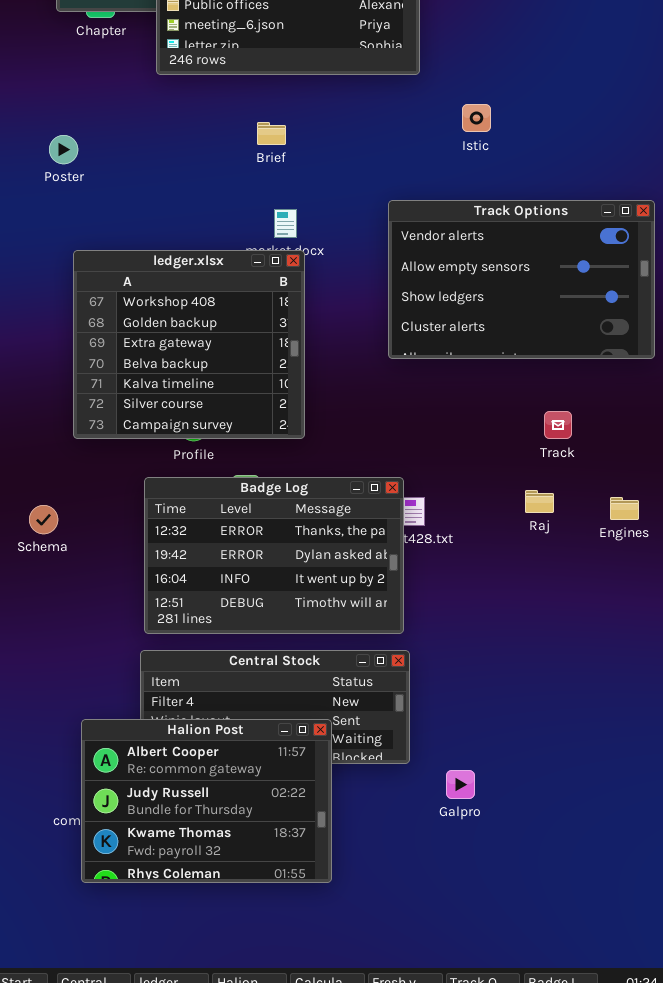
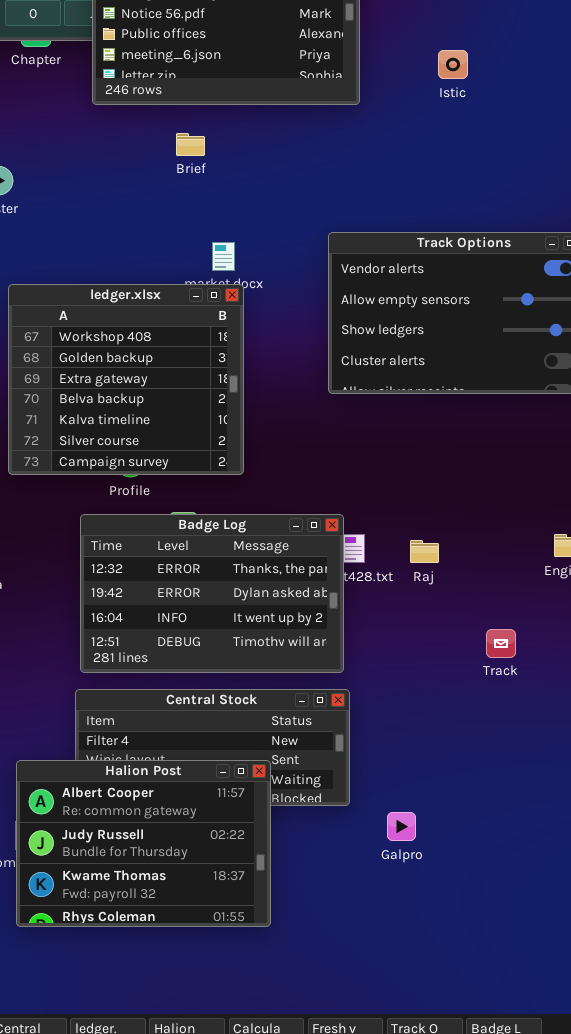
Istic: [462,104,491,132] -> [438,50,468,79], moved
Brief: [257,122,286,145] -> [176,133,205,156], moved
Track: [544,411,572,439] -> [486,629,516,658], moved
Raj: [525,490,554,513] -> [410,540,439,563], moved

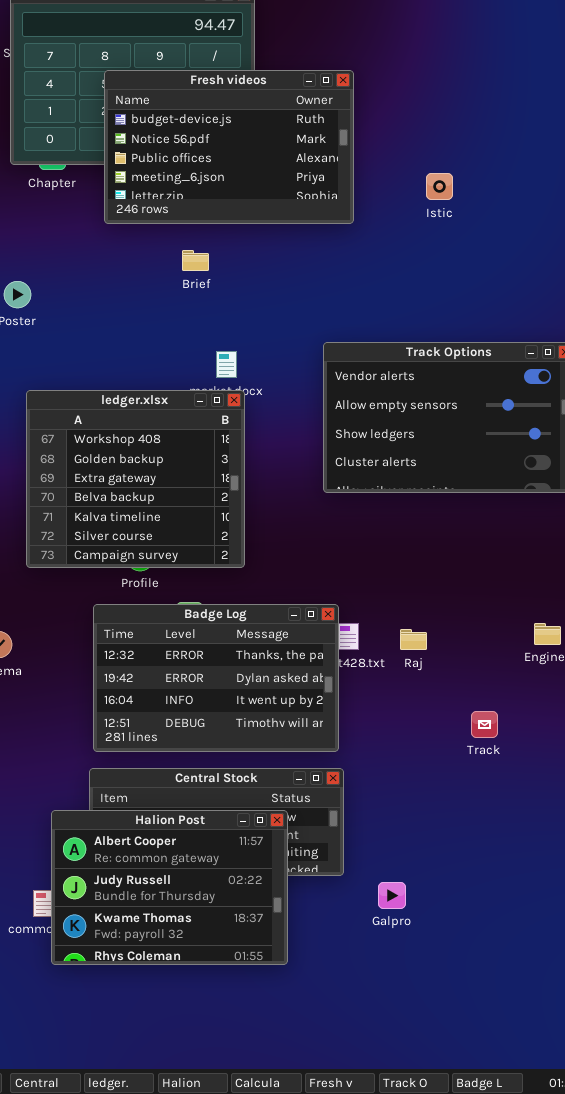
Halion Post: [16,760,271,927] -> [51,810,288,965], moved

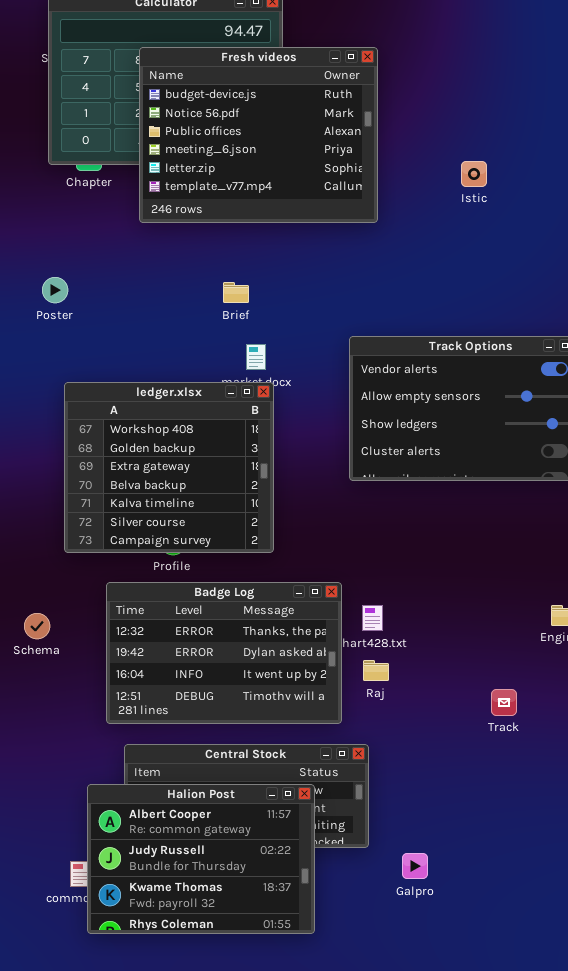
Fresh videos: [104,70,354,224] -> [139,47,378,223], resized
Istic: [426,173,453,200] -> [461,161,487,187], moved
Brief: [182,250,209,271] -> [223,282,249,303], moved
Badge Log: [93,604,339,752] -> [106,582,342,724], moved
Raj: [400,629,427,650] -> [363,660,389,681], moved

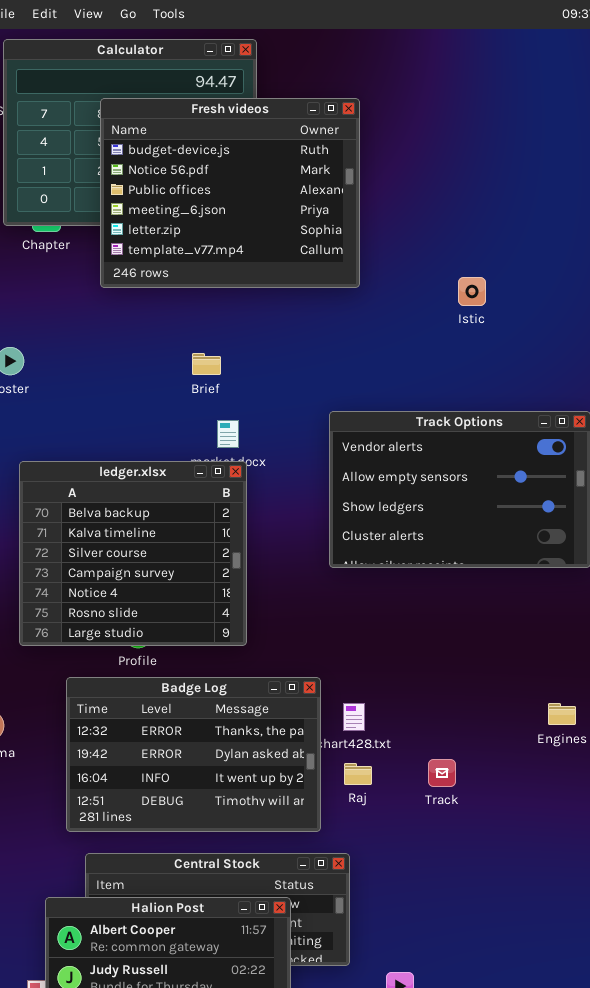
Istic: [461,161,487,187] -> [458,277,486,306], moved
ledger.xlsx: [64,382,274,553] -> [19,461,247,646], scrolled down 3 rows
Track: [491,689,517,716] -> [428,759,456,787], moved

